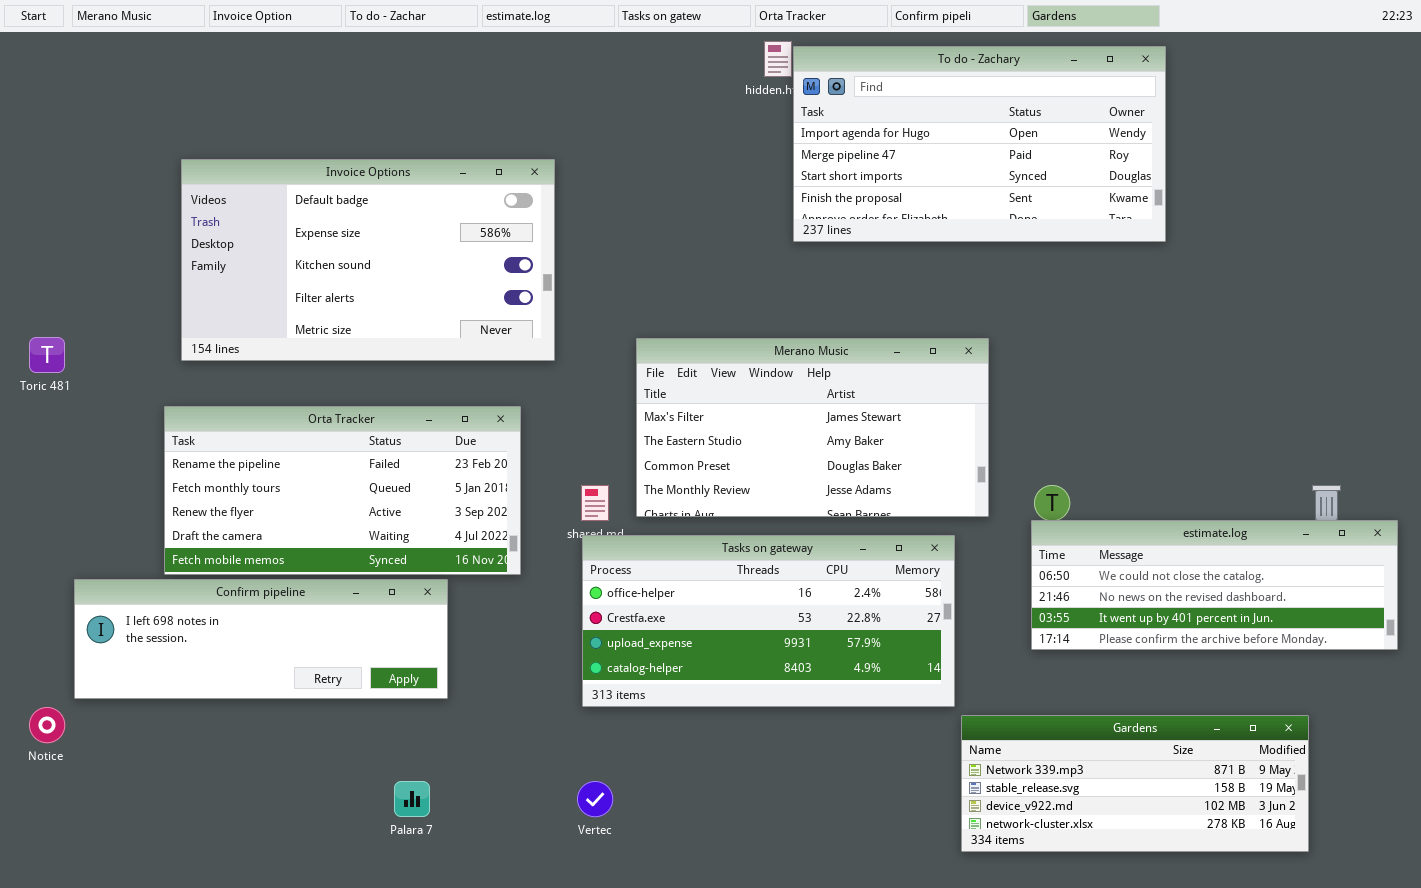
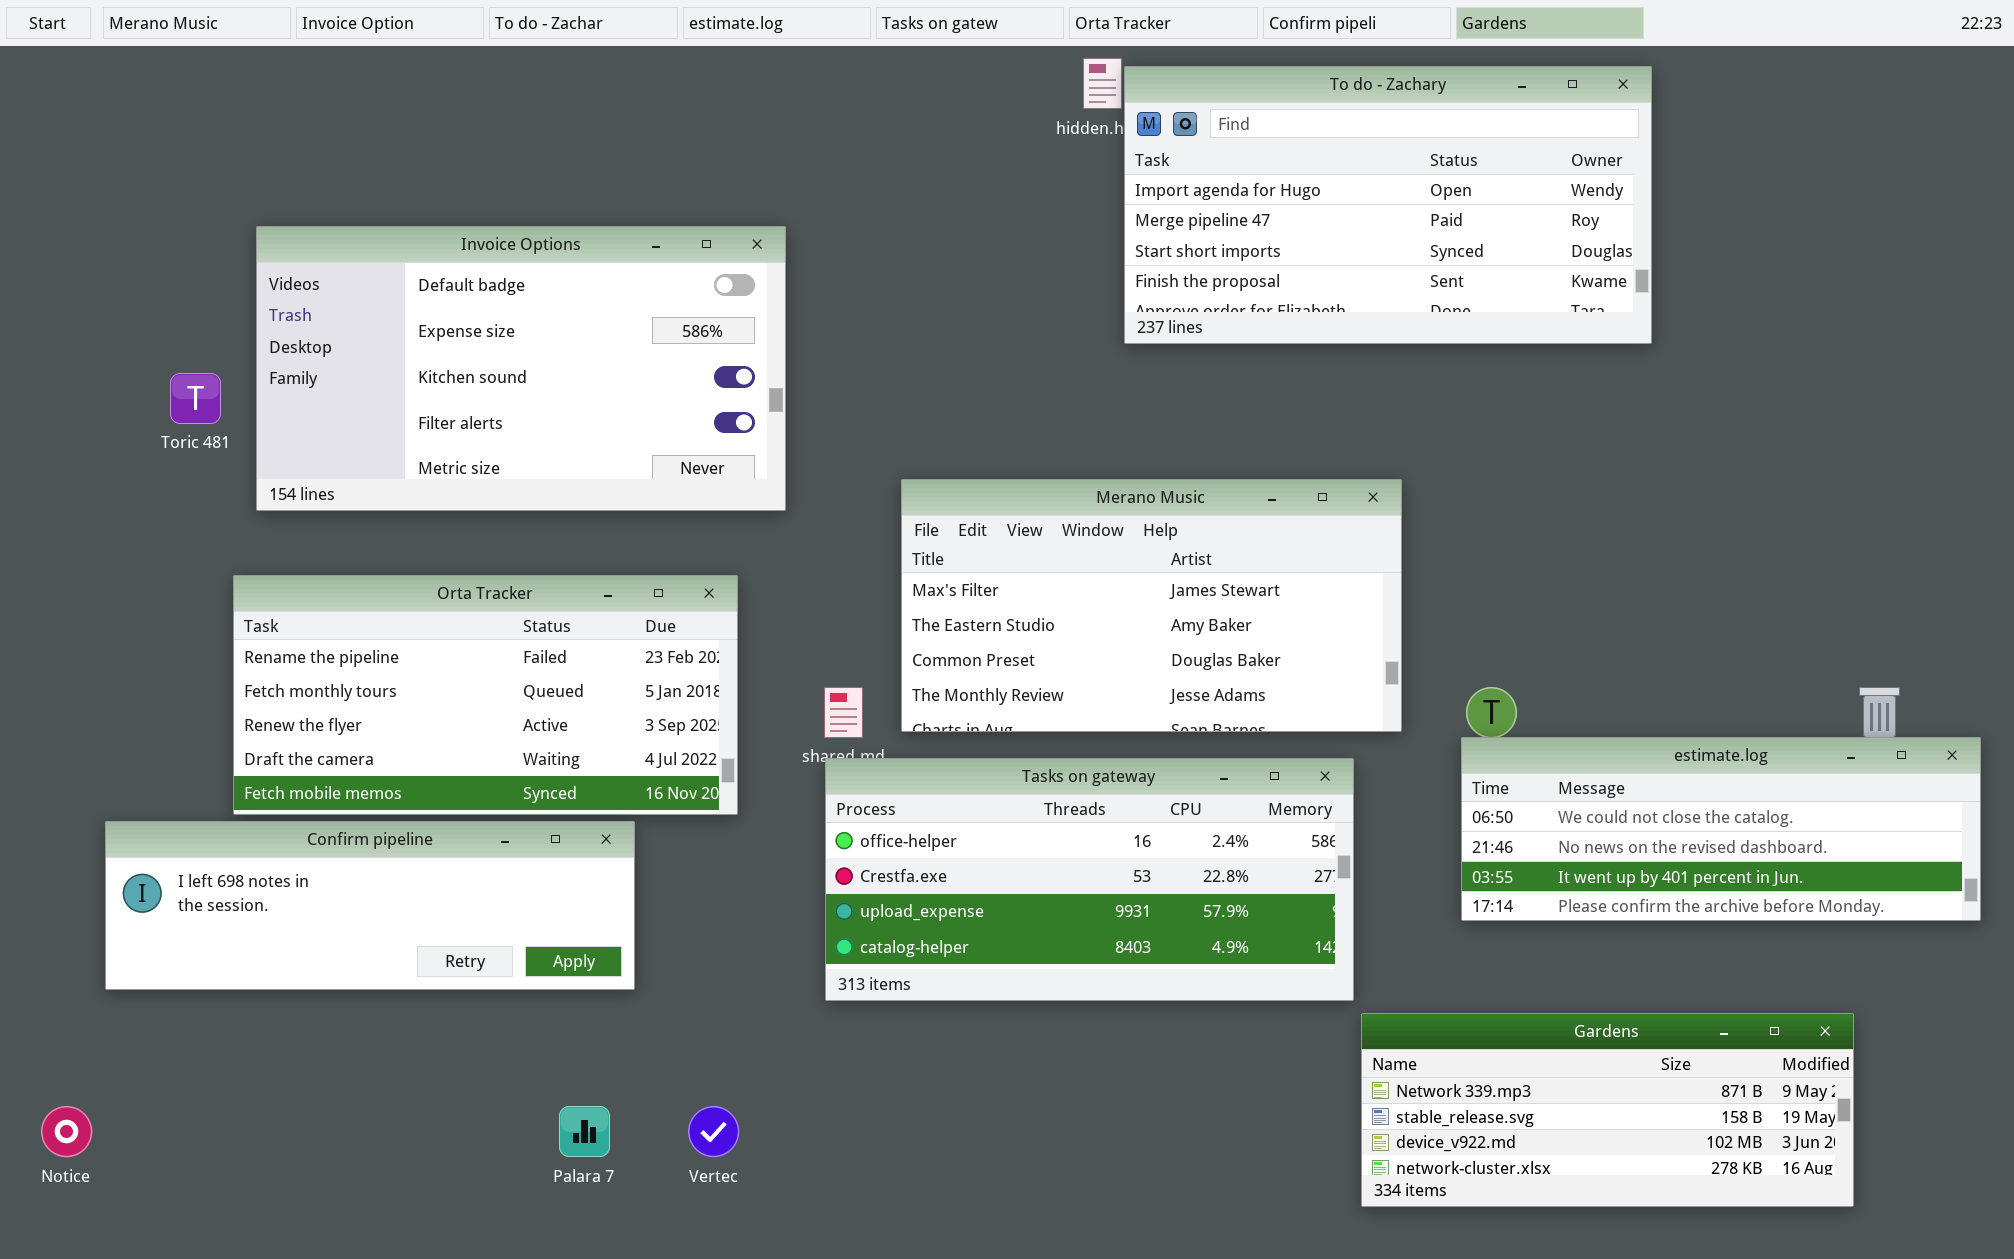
Toric 481: [29,337,65,373] -> [170,373,221,424], moved
Notice: [29,707,65,743] -> [41,1106,92,1157], moved
Vertec: [577,781,613,817] -> [688,1106,739,1157], moved

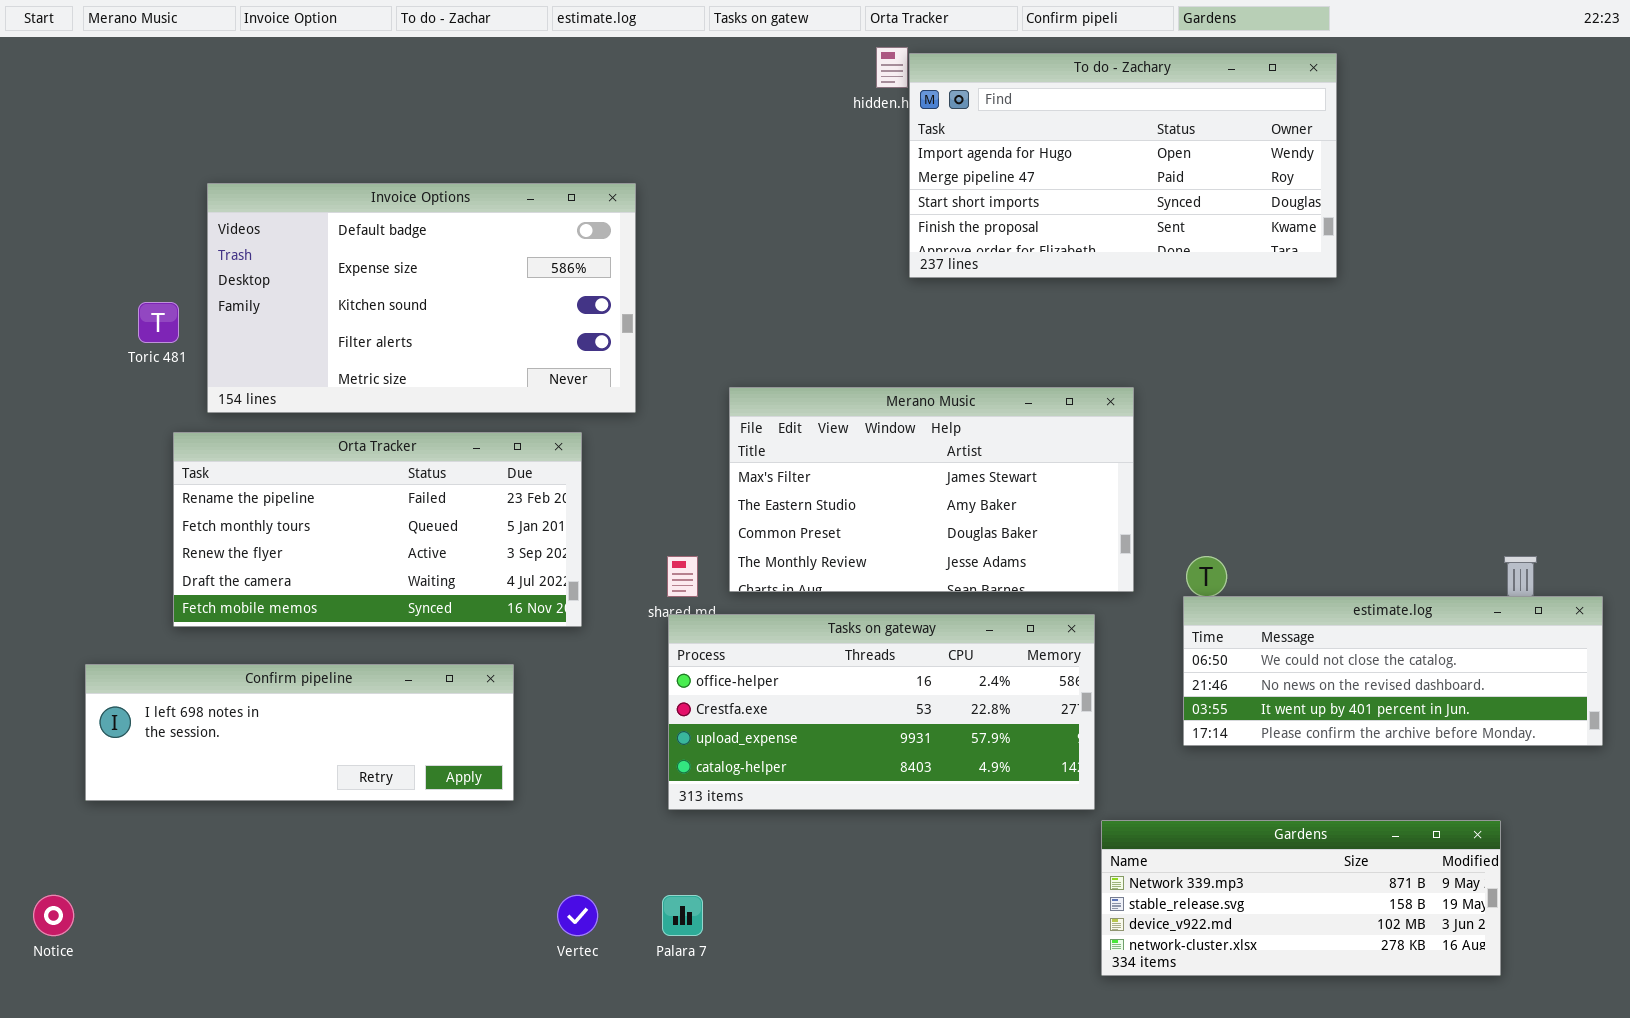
Orta Tracker: [233,575,738,815] -> [173,432,582,627], moved
Palara 7: [559,1106,610,1157] -> [662,895,703,936], moved

